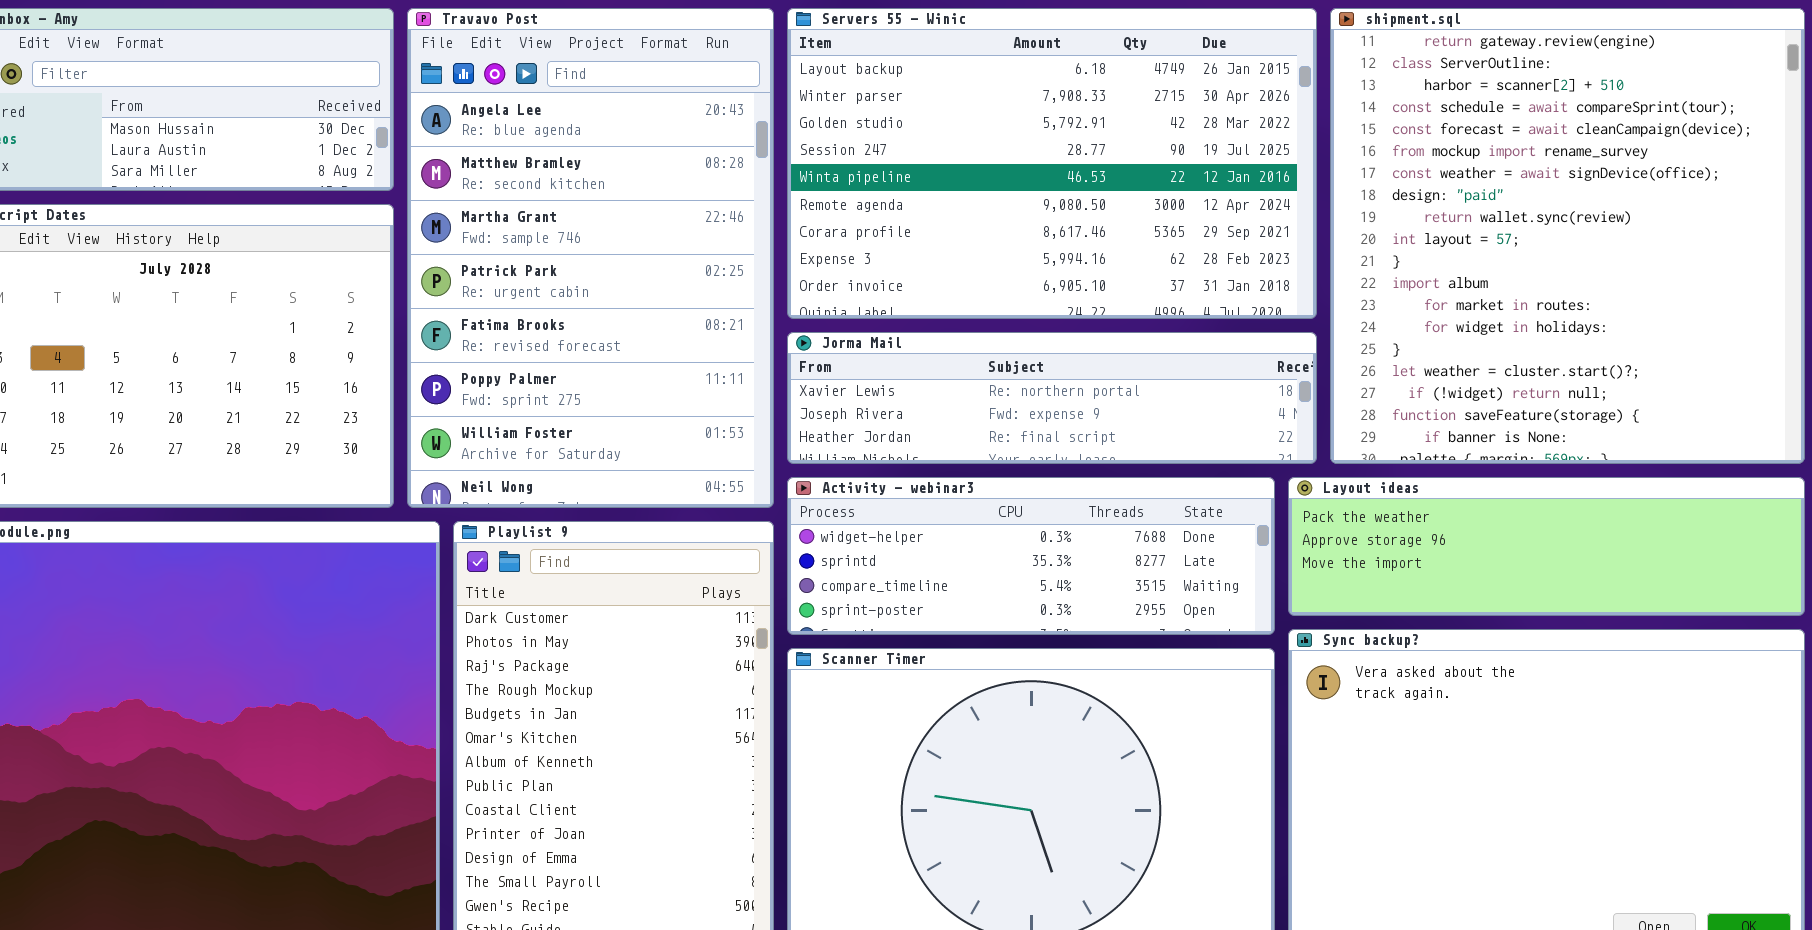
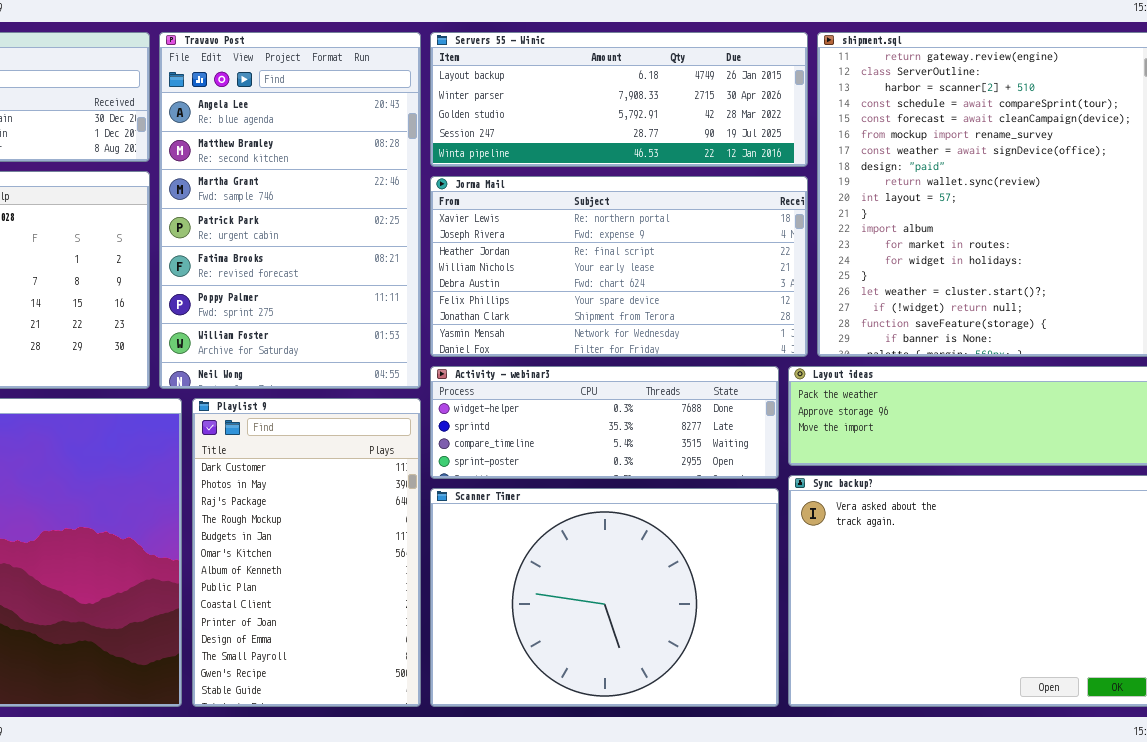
Servers 55 - Winic: [787,8,1317,319] -> [430,32,808,167], resized
Jorma Mail: [787,332,1317,464] -> [430,176,808,357], resized

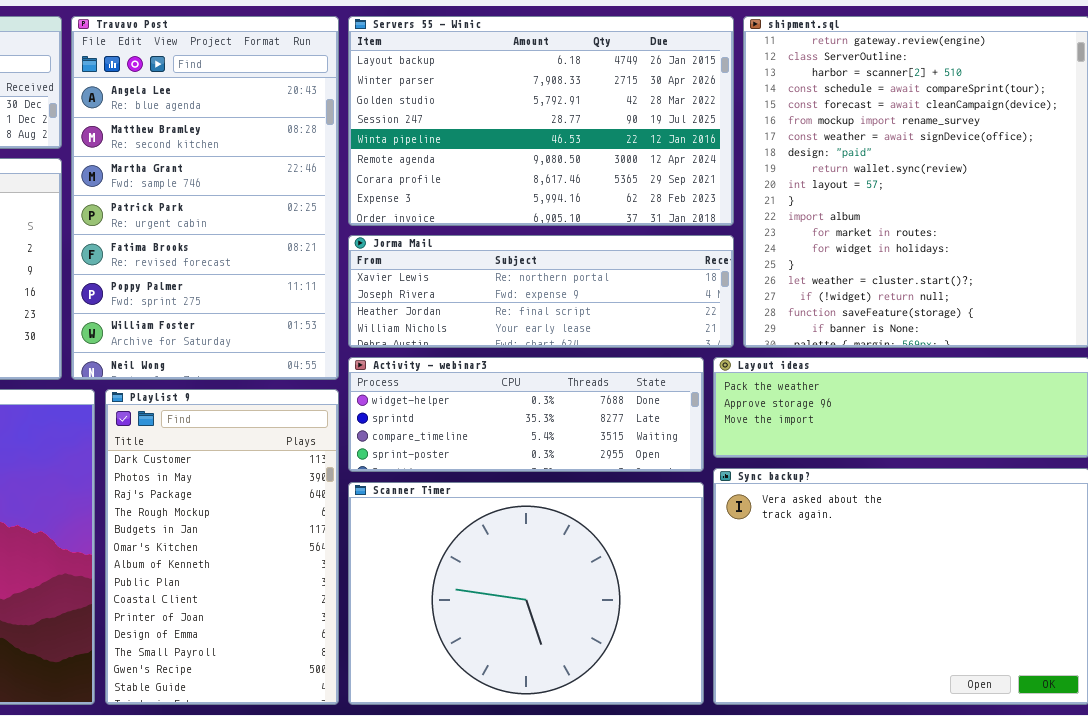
Servers 55 - Winic: [430,32,808,167] -> [348,16,734,226], resized
Jorma Mail: [430,176,808,357] -> [348,235,734,348], resized

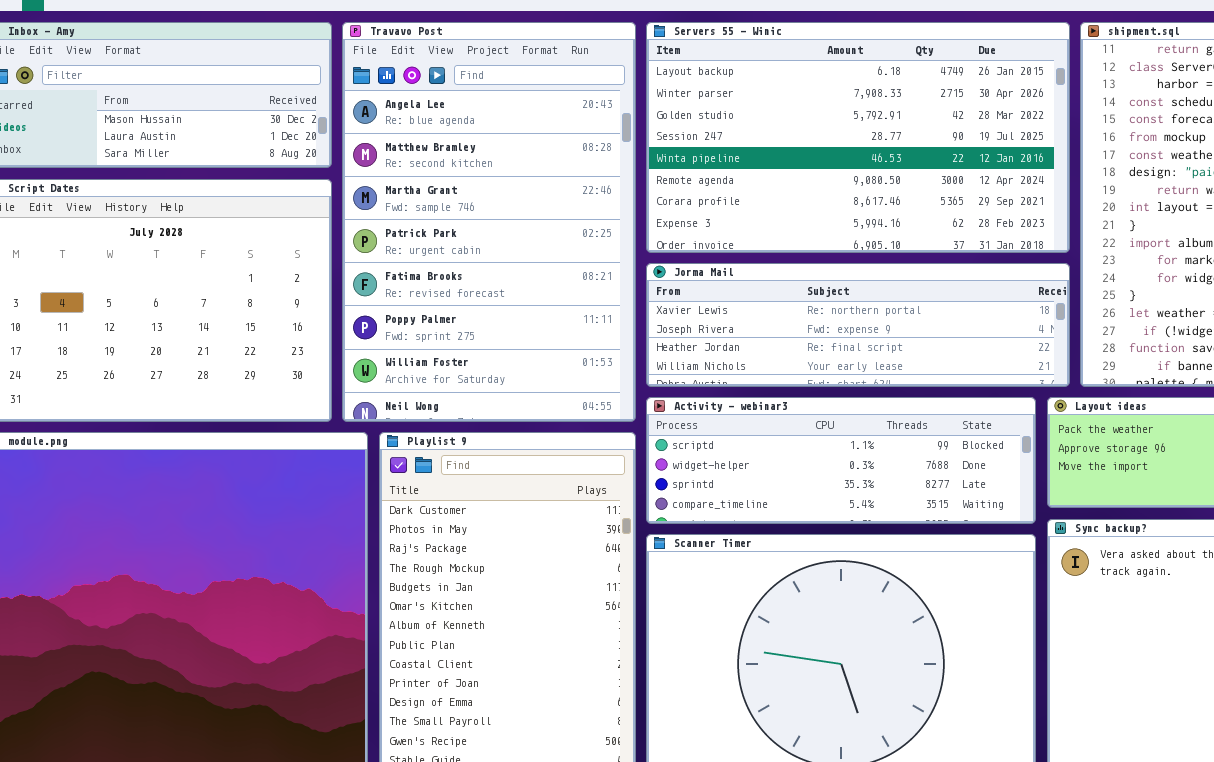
Activity - webinar3: [348,357,704,472] -> [646,397,1036,524], scrolled up 1 row

